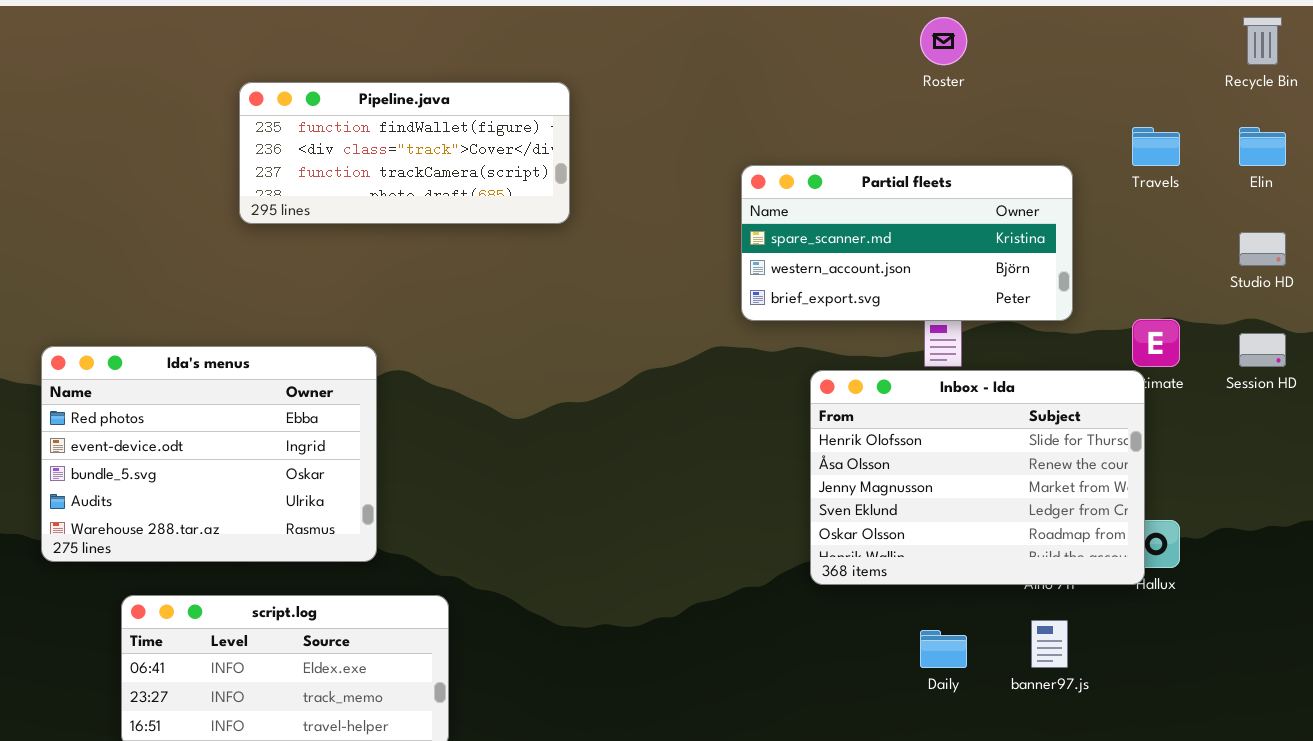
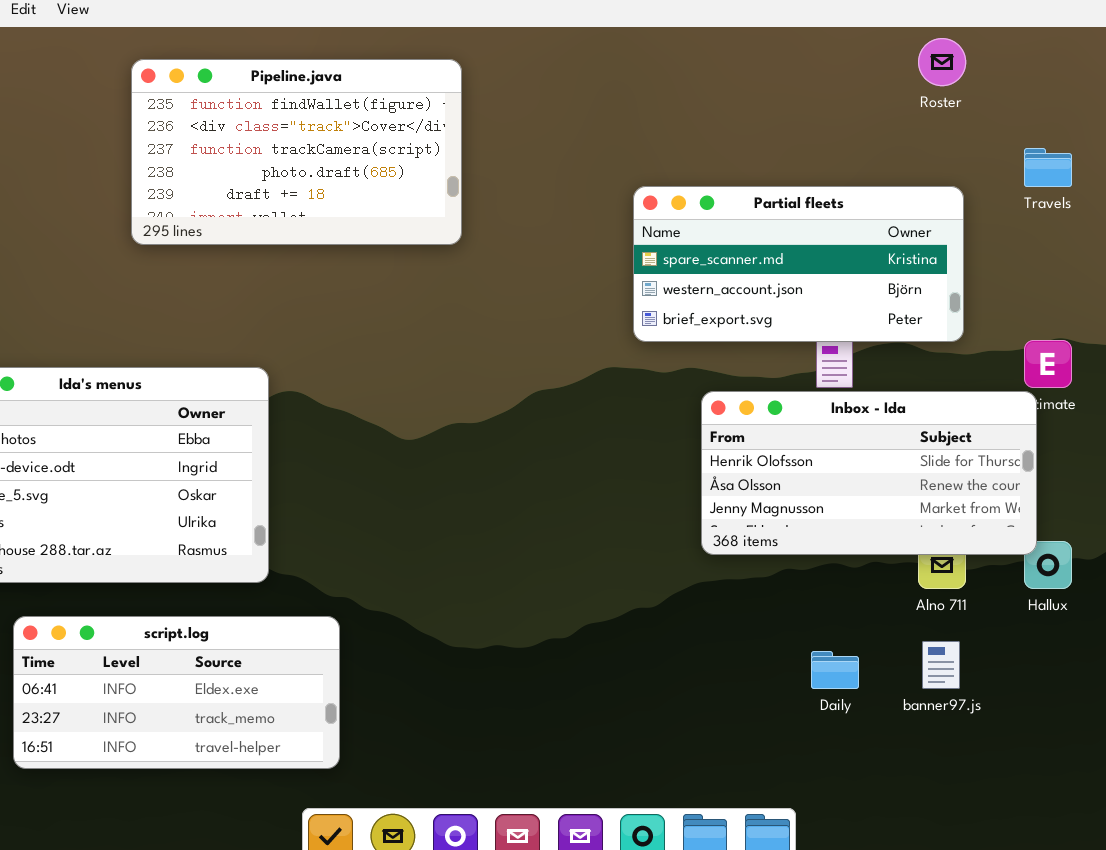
Roster: [920,17,967,65] -> [918,38,966,86], moved
Pipeline.java: [239,82,570,224] -> [131,59,462,245], resized
Inbox - Ida: [810,370,1145,585] -> [701,391,1037,555], resized

